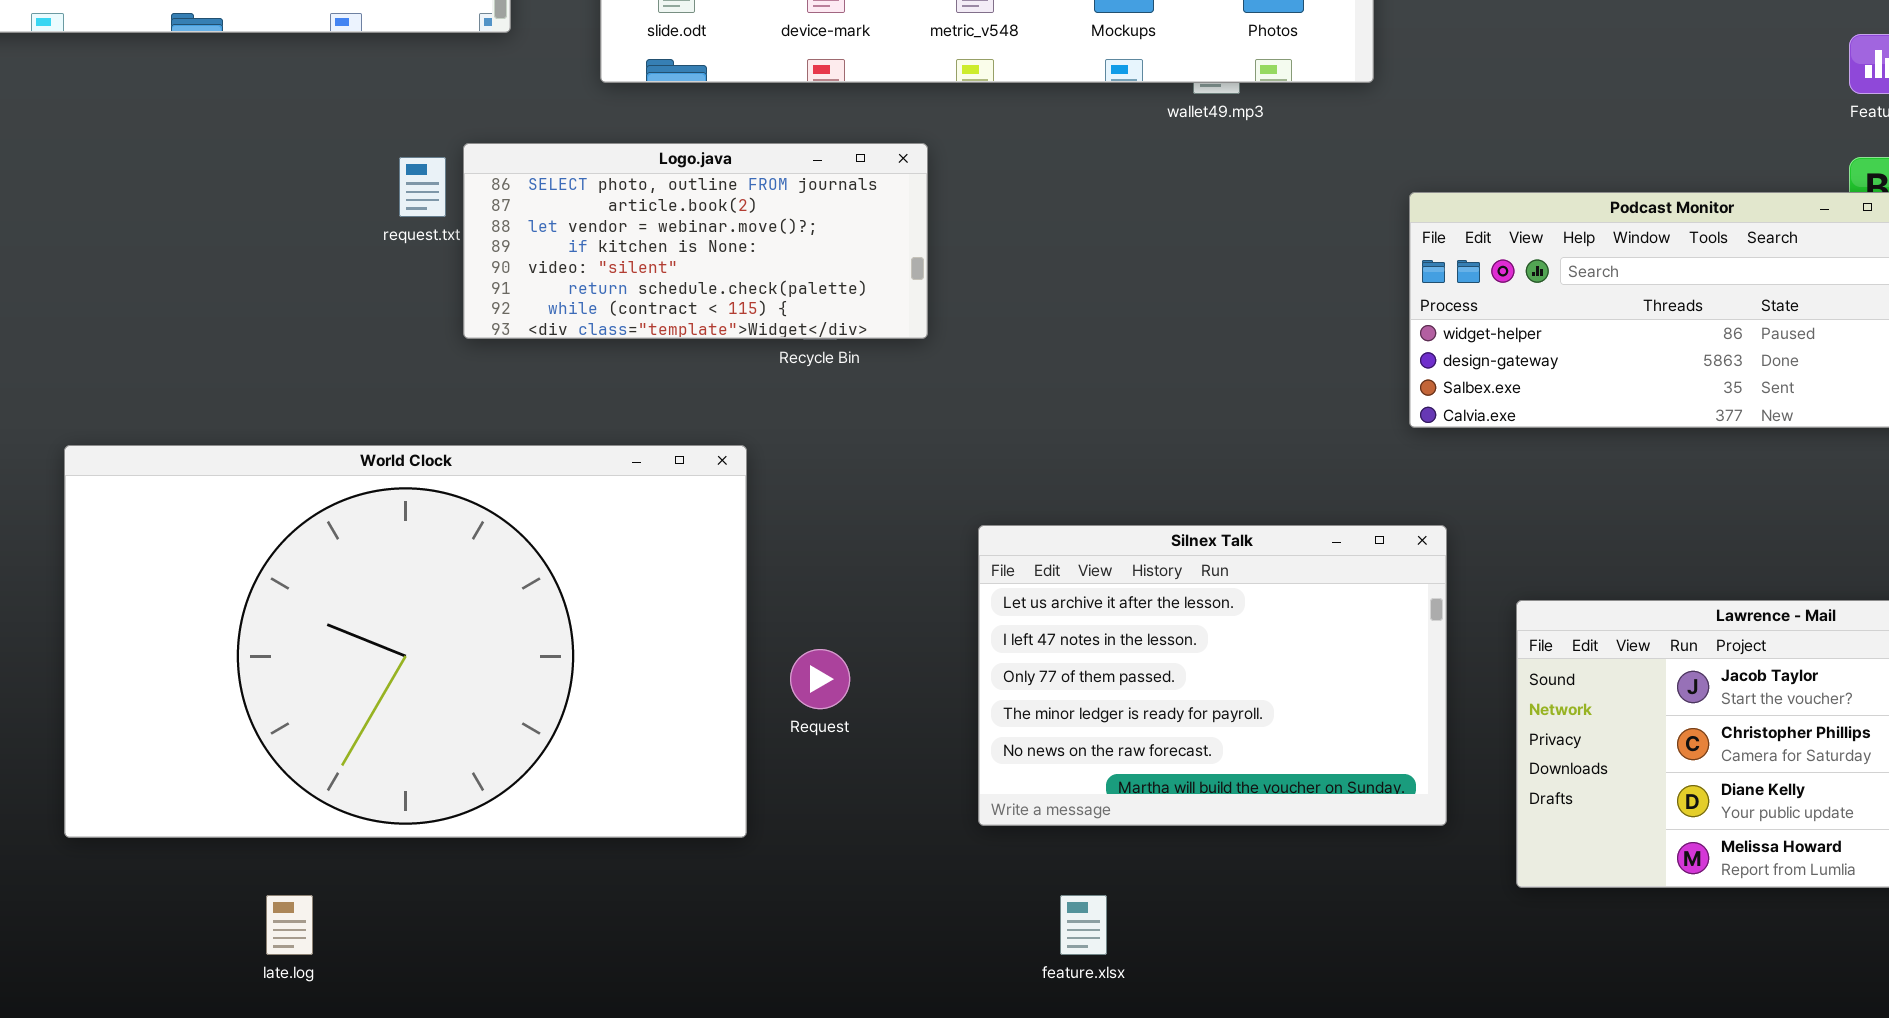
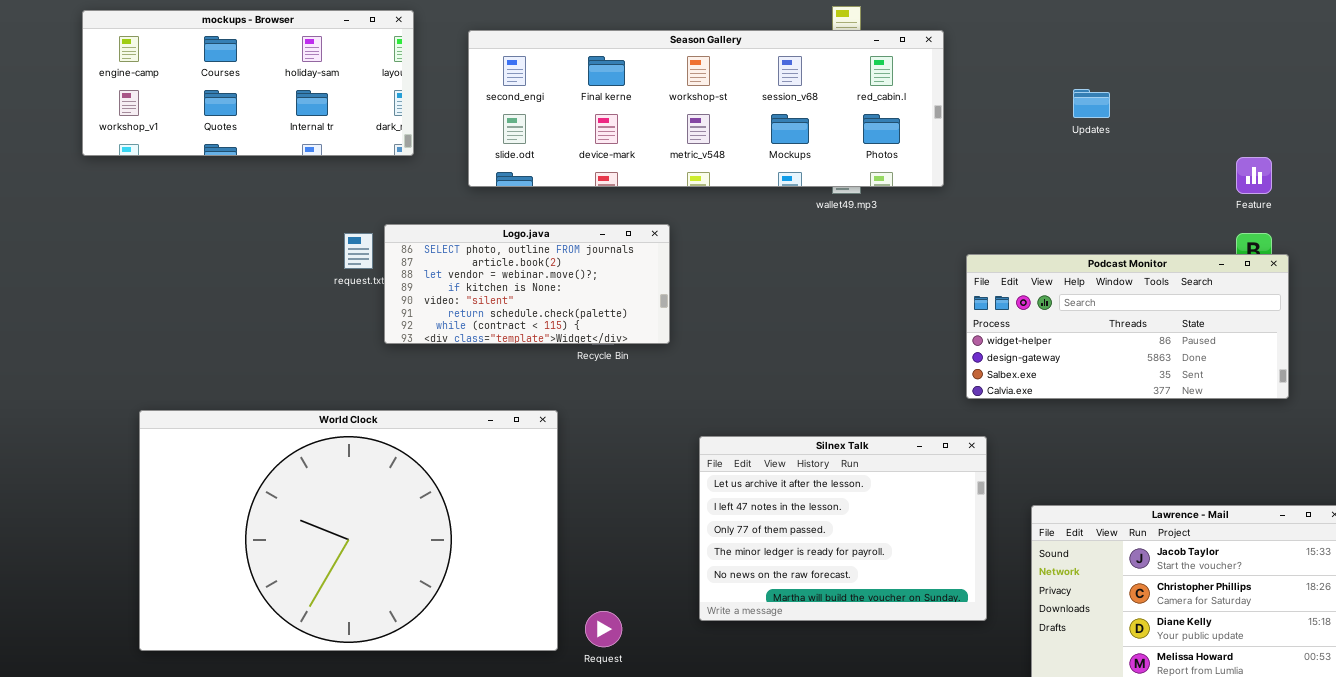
Silnex Talk: [978,525,1447,826] -> [699,436,987,621], moved
Request: [790,649,850,709] -> [585,611,622,647], moved

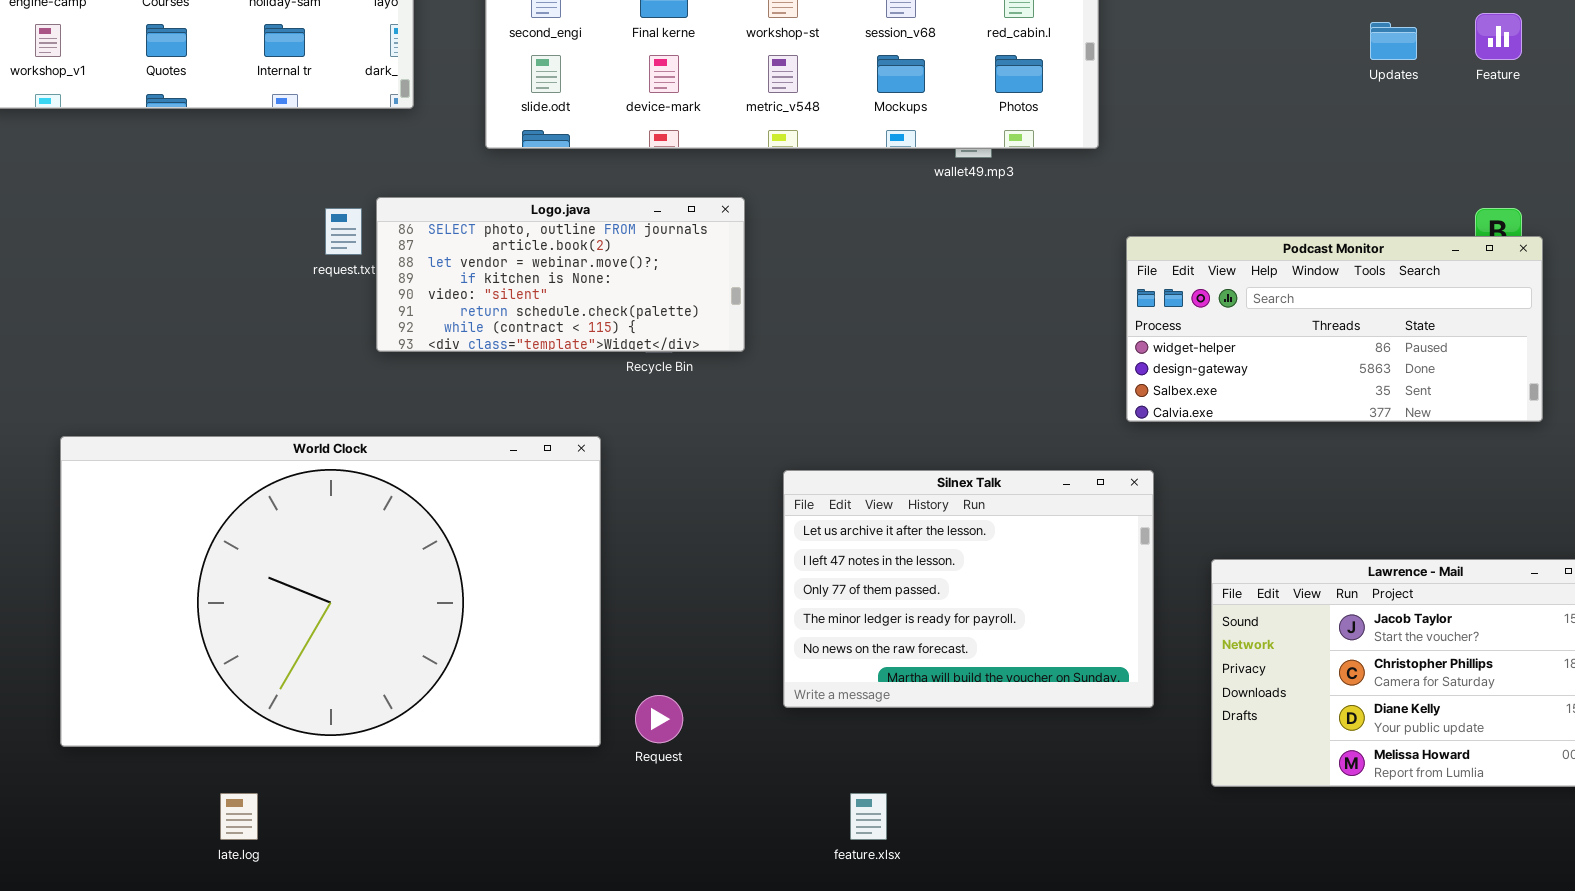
Updates: [1073,89,1110,118] -> [1370,22,1417,60], moved
Feature: [1236,157,1272,194] -> [1475,13,1522,60], moved

